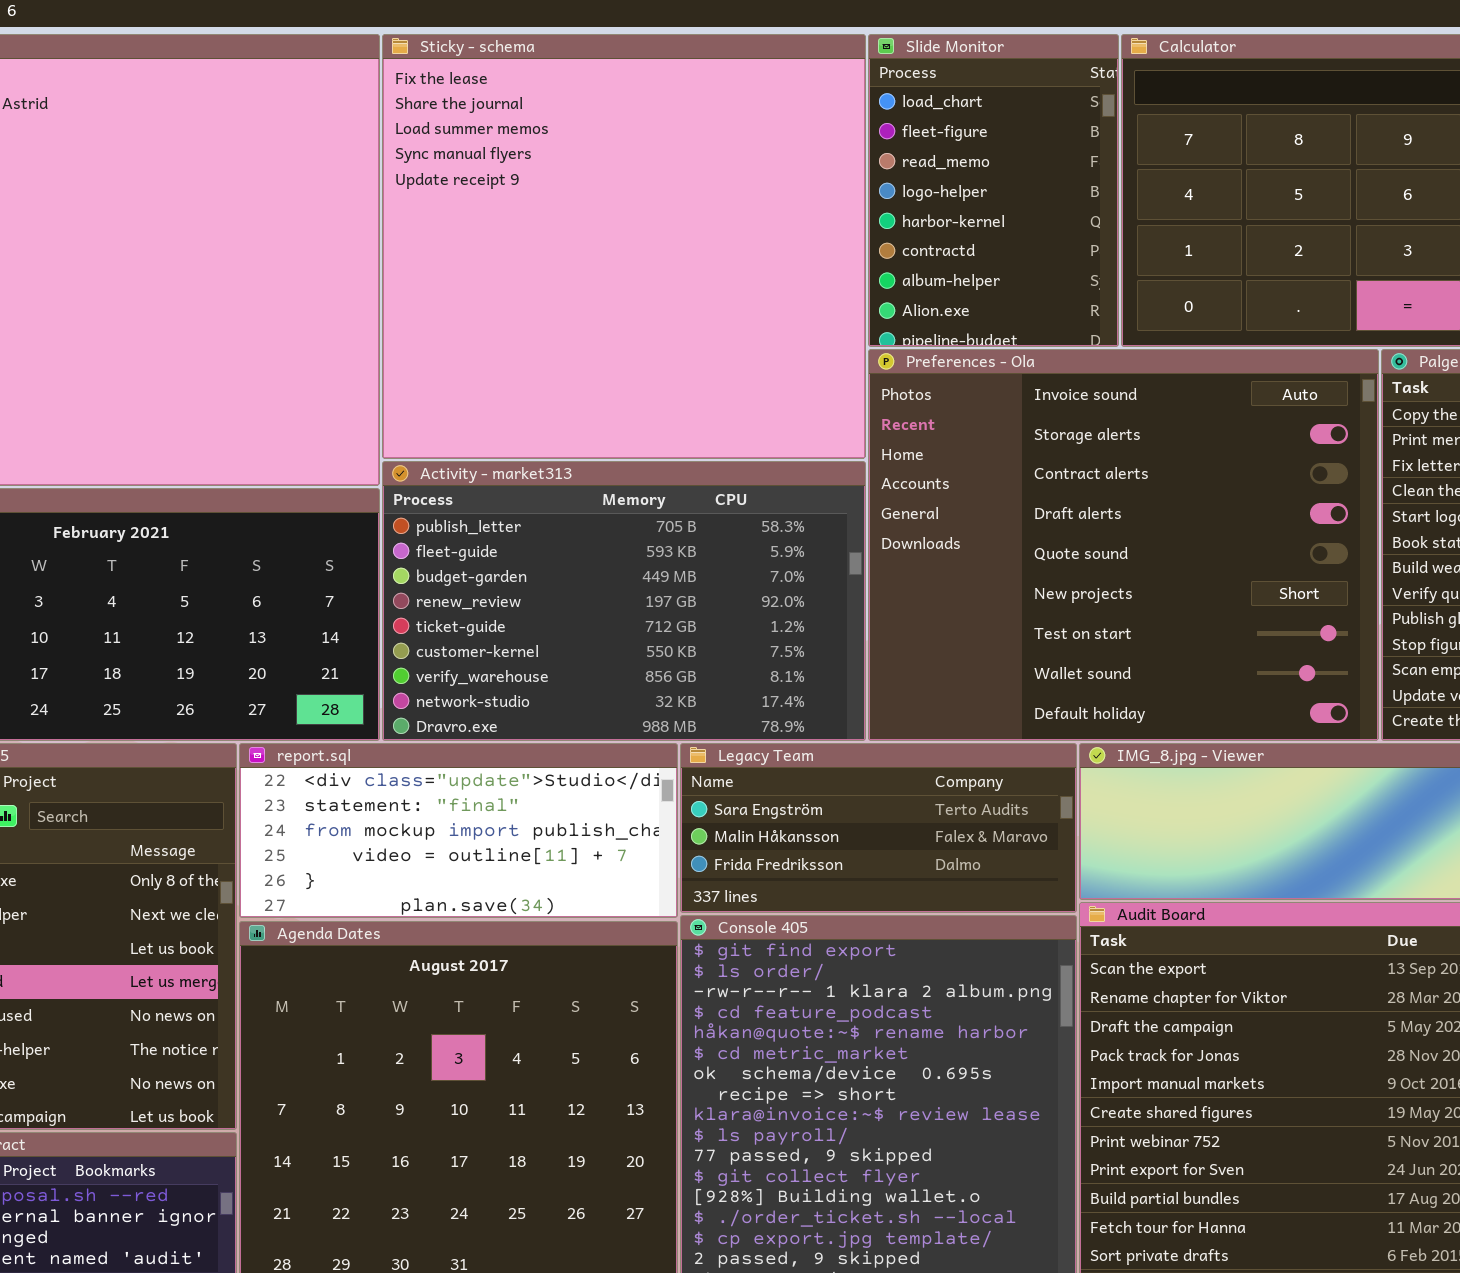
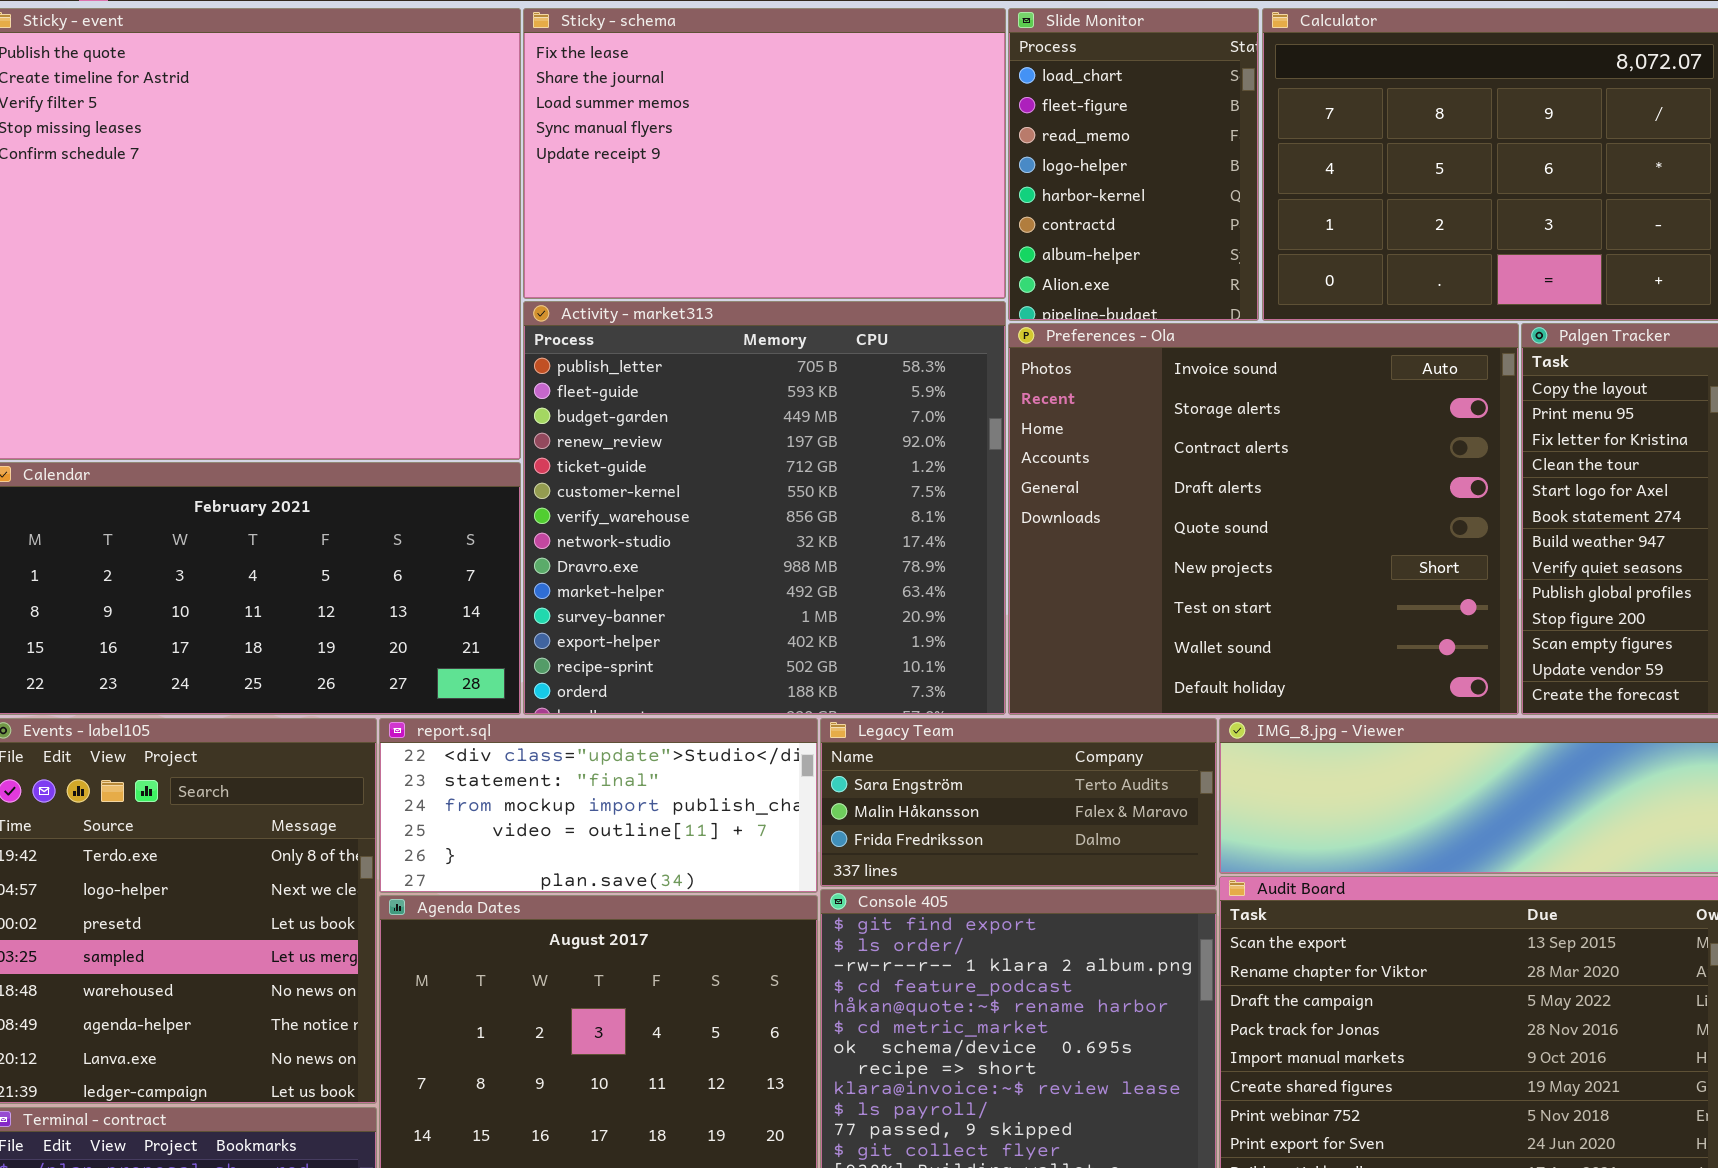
Sticky - schema: [382,34,866,459] -> [523,8,1006,299], resized
Activity - market313: [382,461,866,741] -> [523,301,1006,715], resized

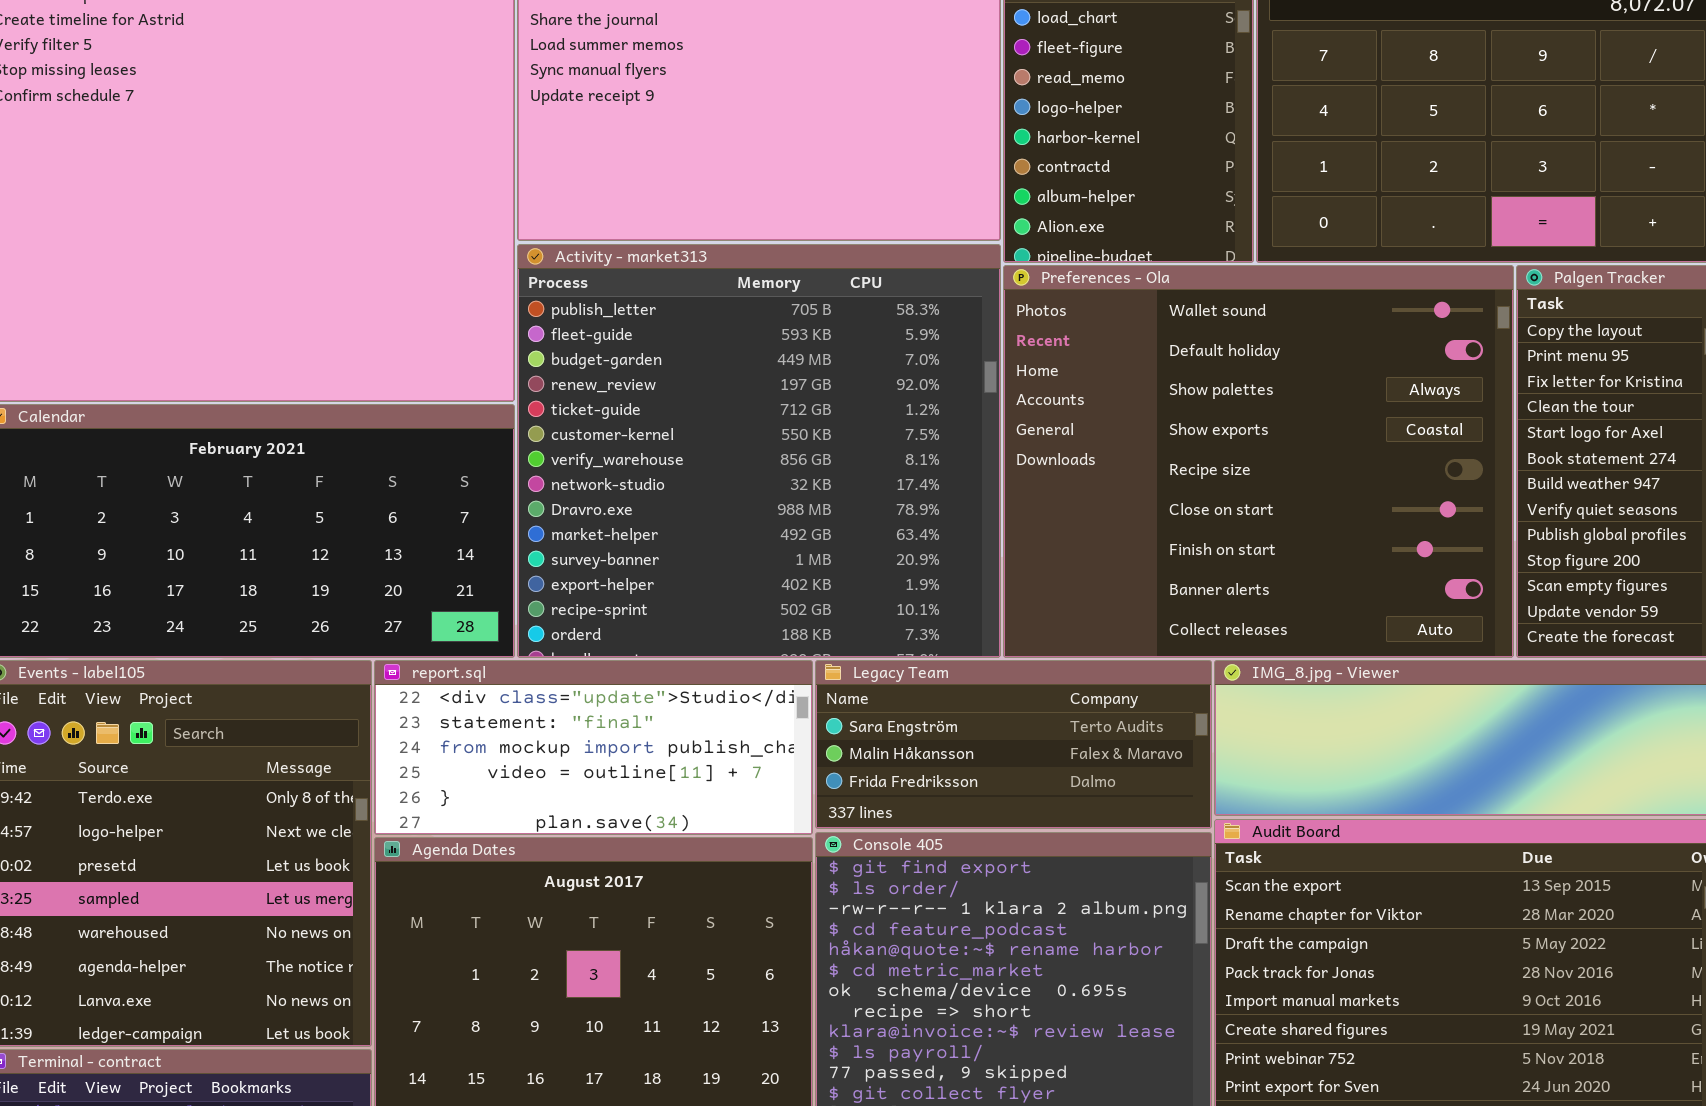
Preferences - Ola: [1008,323,1519,715] -> [1003,265,1514,658], scrolled down 7 rows

